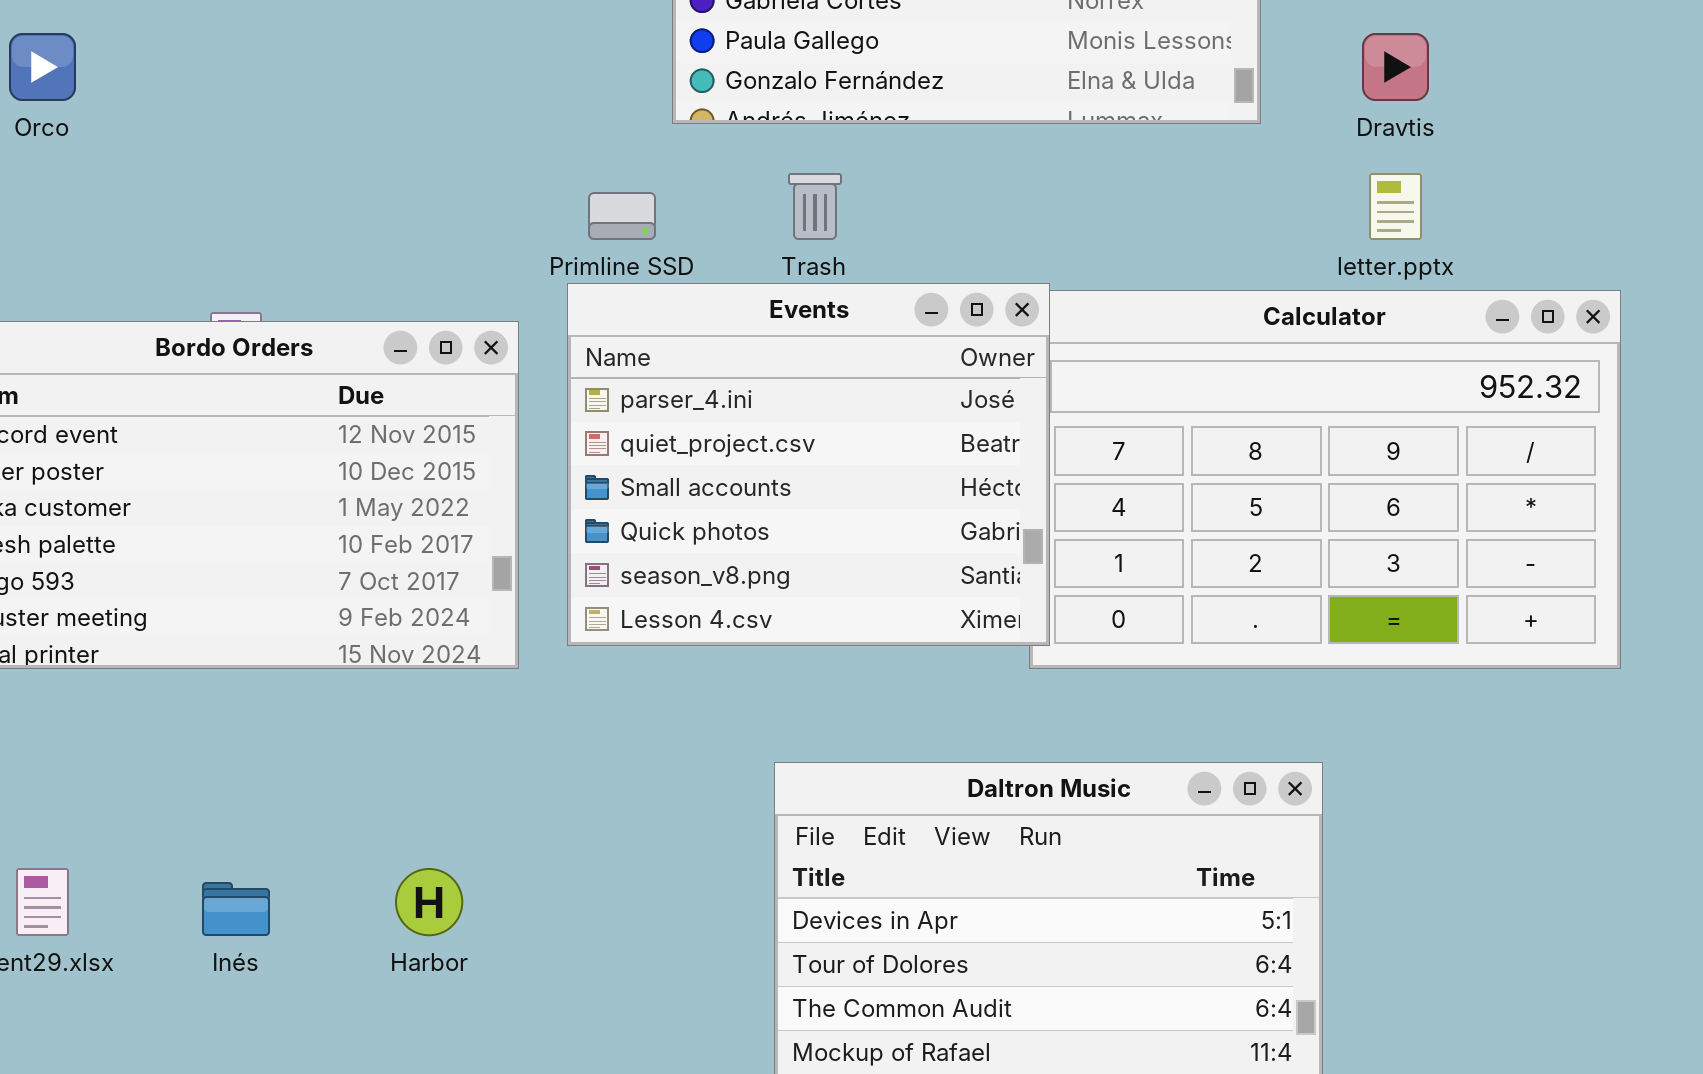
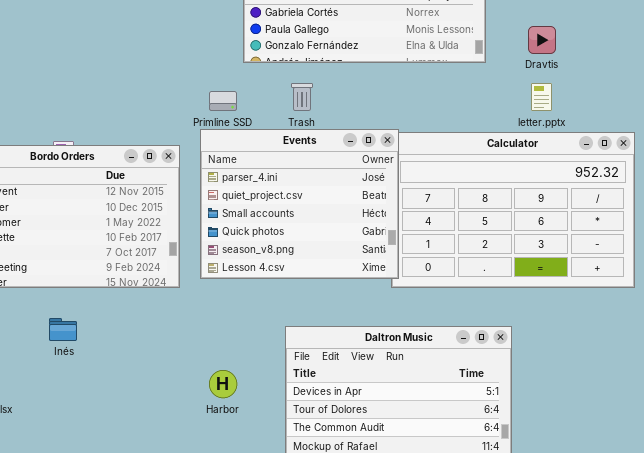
Harbor: [395,868,463,936] -> [209,370,237,398], moved
Inés: [202,882,270,936] -> [49,318,77,341], moved

